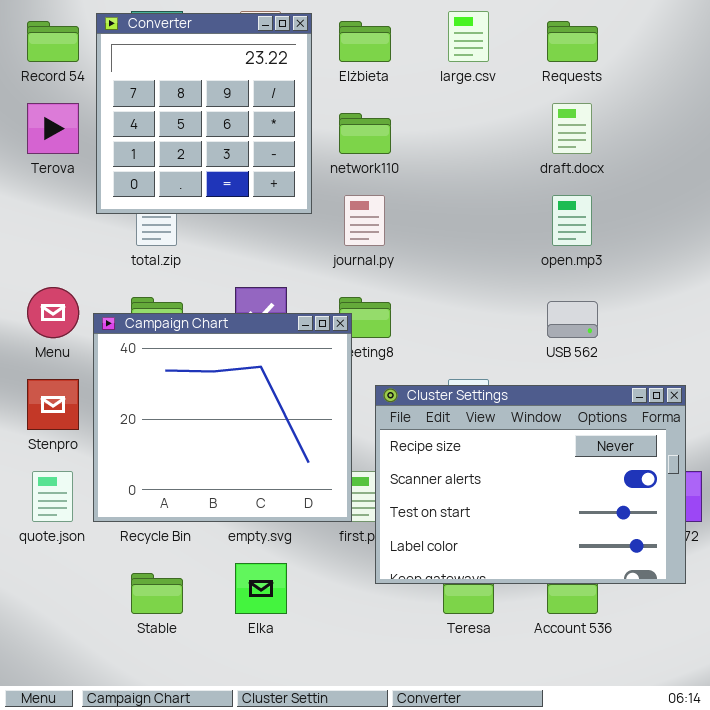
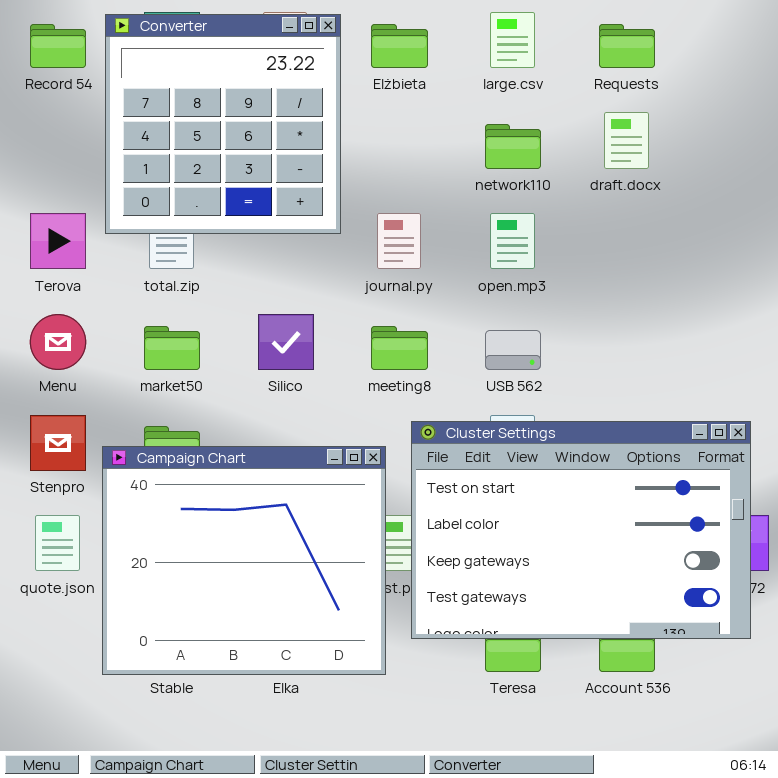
Terova: [27,103,79,154] -> [30,213,86,269], moved
network110: [339,113,391,154] -> [485,124,541,169], moved
open.mp3: [552,195,592,246] -> [490,213,535,269], moved
USB 562: [547,301,598,338] -> [485,330,541,370], moved
Campaign Chart: [93,313,352,522] -> [102,446,386,675], moved
Cluster Settings: [375,385,686,584] -> [411,421,751,639], scrolled down 2 rows

